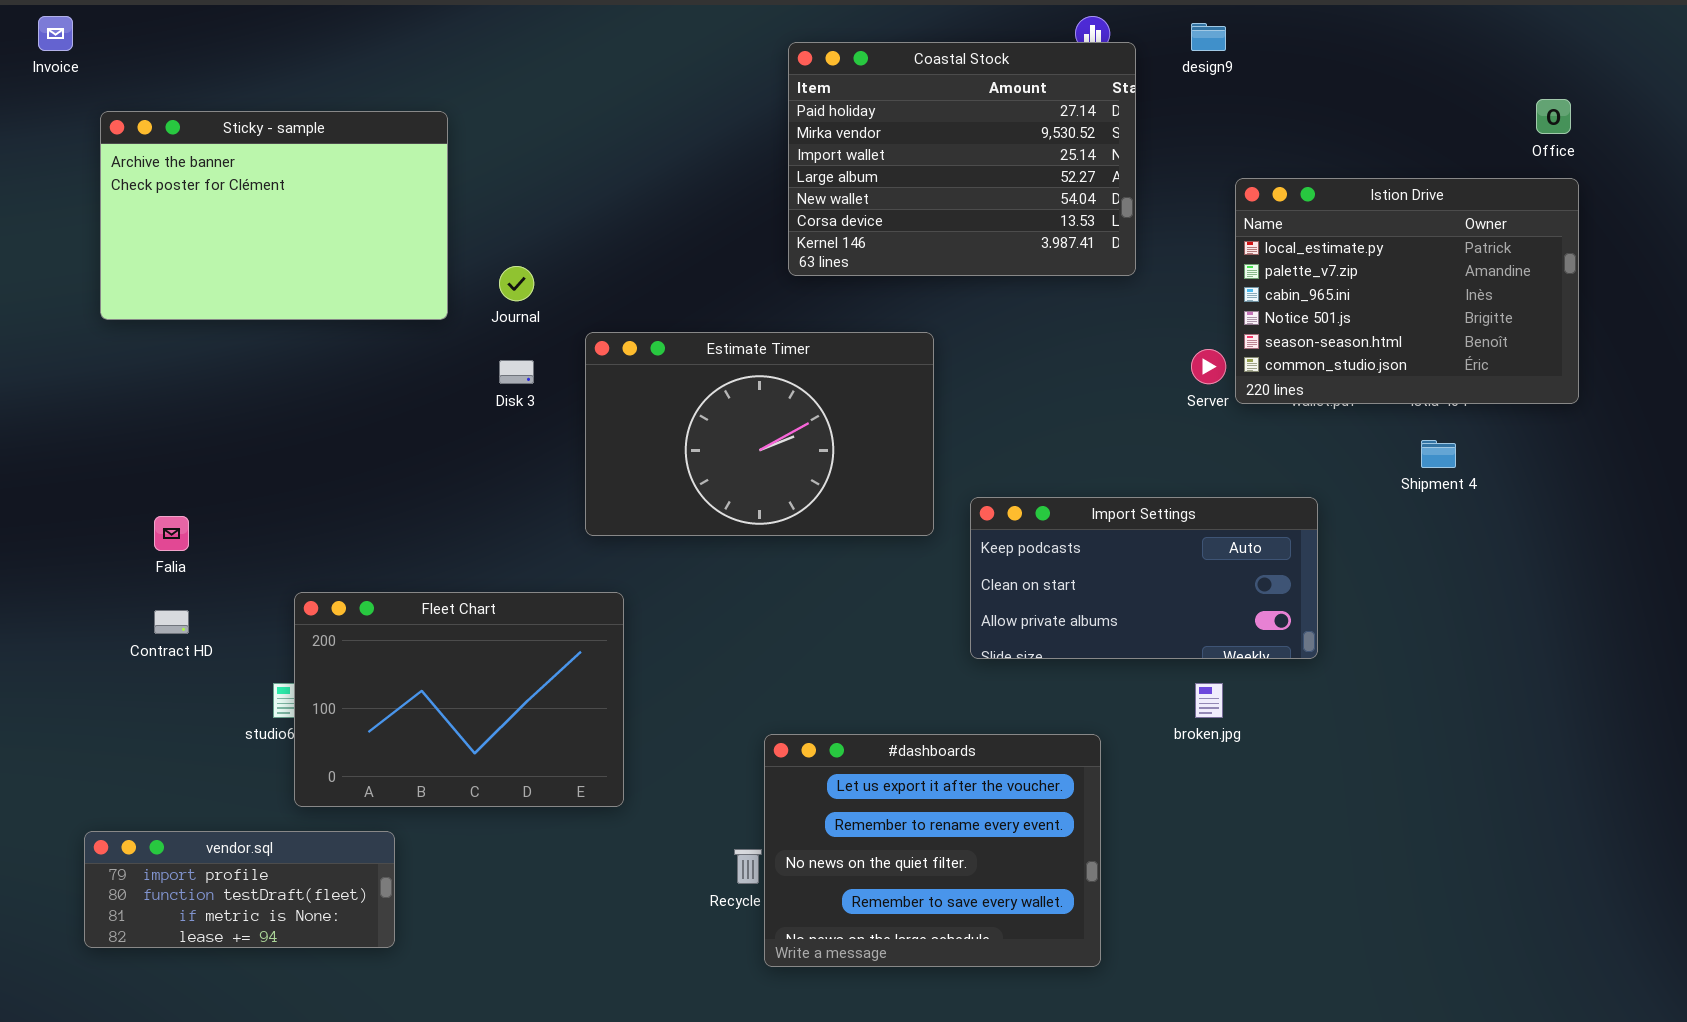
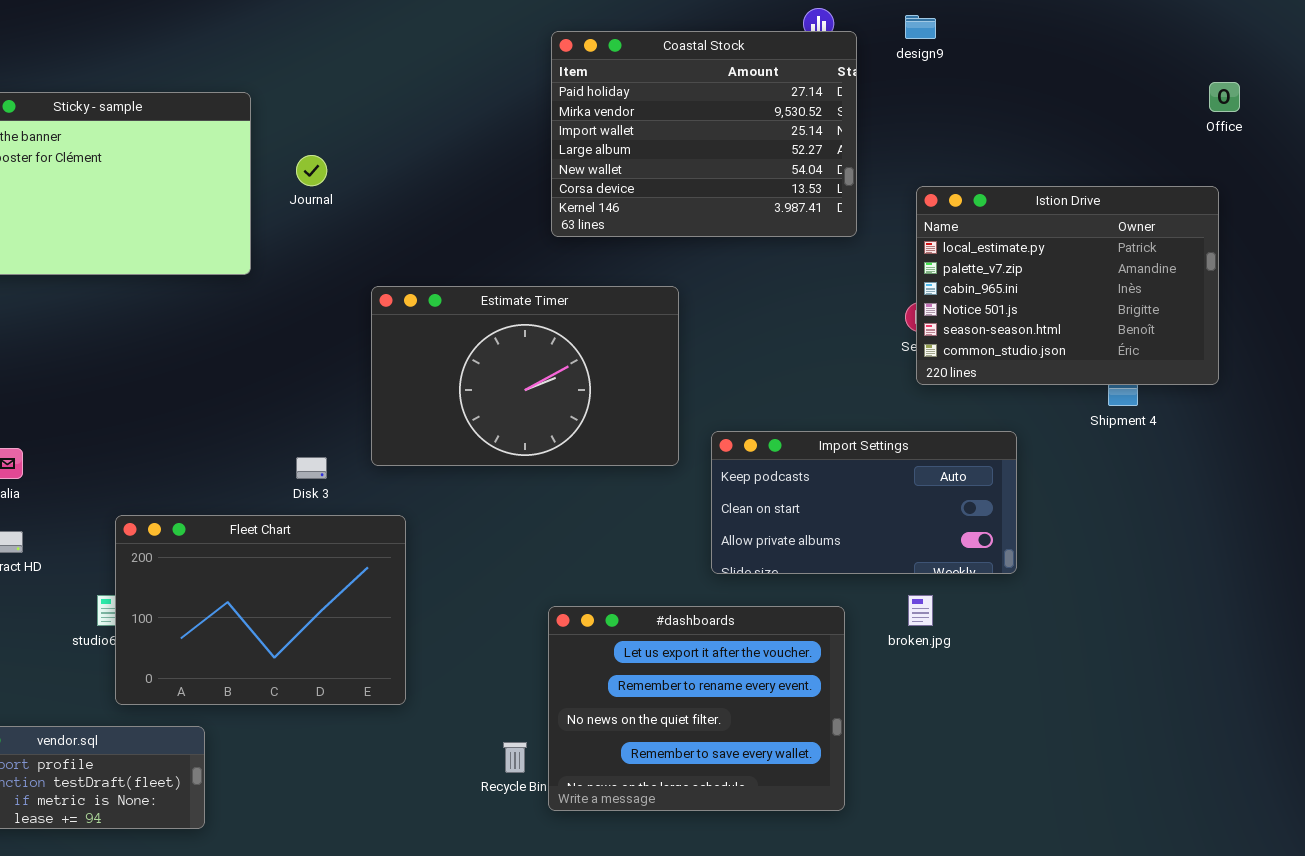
Istion Drive: [1235,178,1579,404] -> [916,186,1219,385], moved
Journal: [499,266,534,301] -> [296,155,327,186], moved
Disk 3: [499,360,534,384] -> [296,457,327,479], moved
#dashboards: [764,734,1101,967] -> [548,606,845,811], moved

